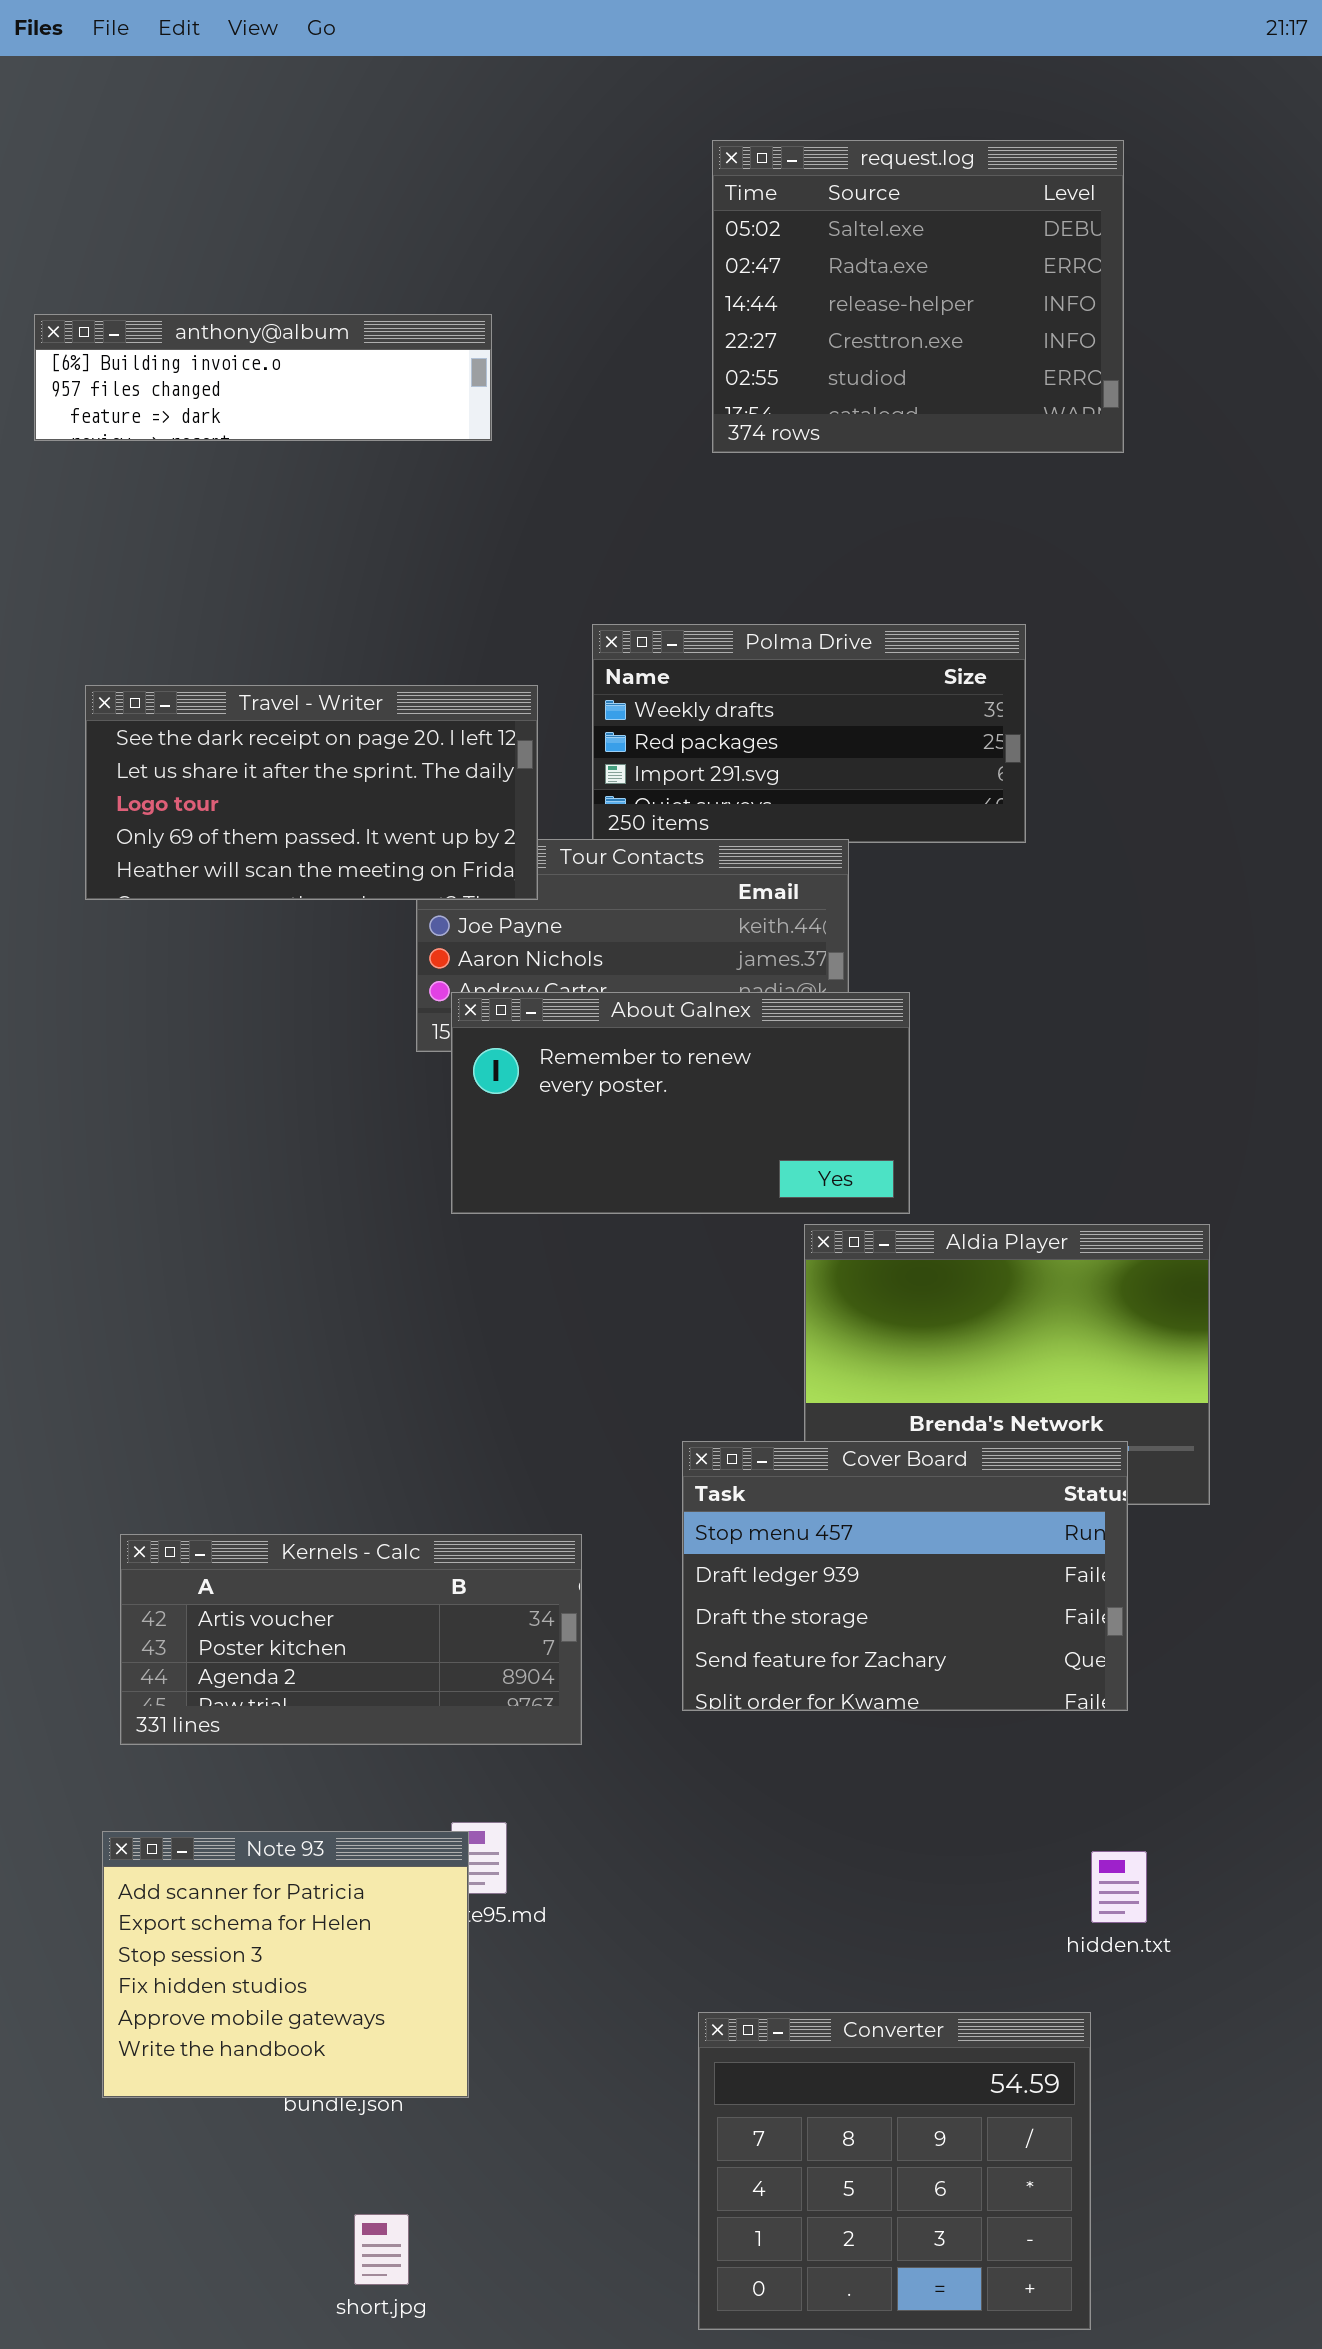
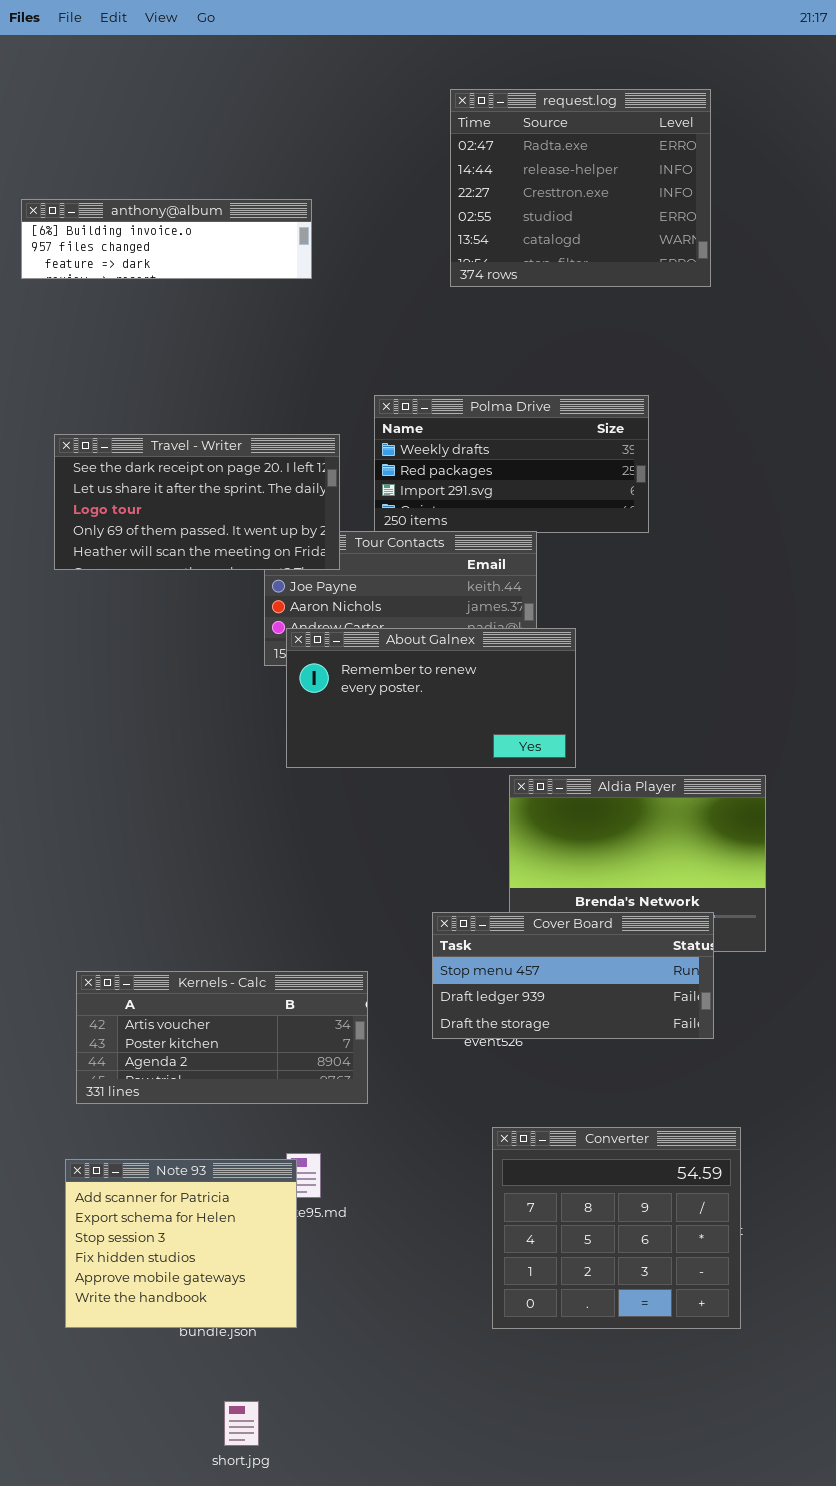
request.log: [712,140,1124,453] -> [450,89,711,287], scrolled down 1 row
Cover Board: [682,1441,1128,1711] -> [432,912,714,1039], resized
Converter: [698,2012,1091,2330] -> [492,1127,741,1329], moved

